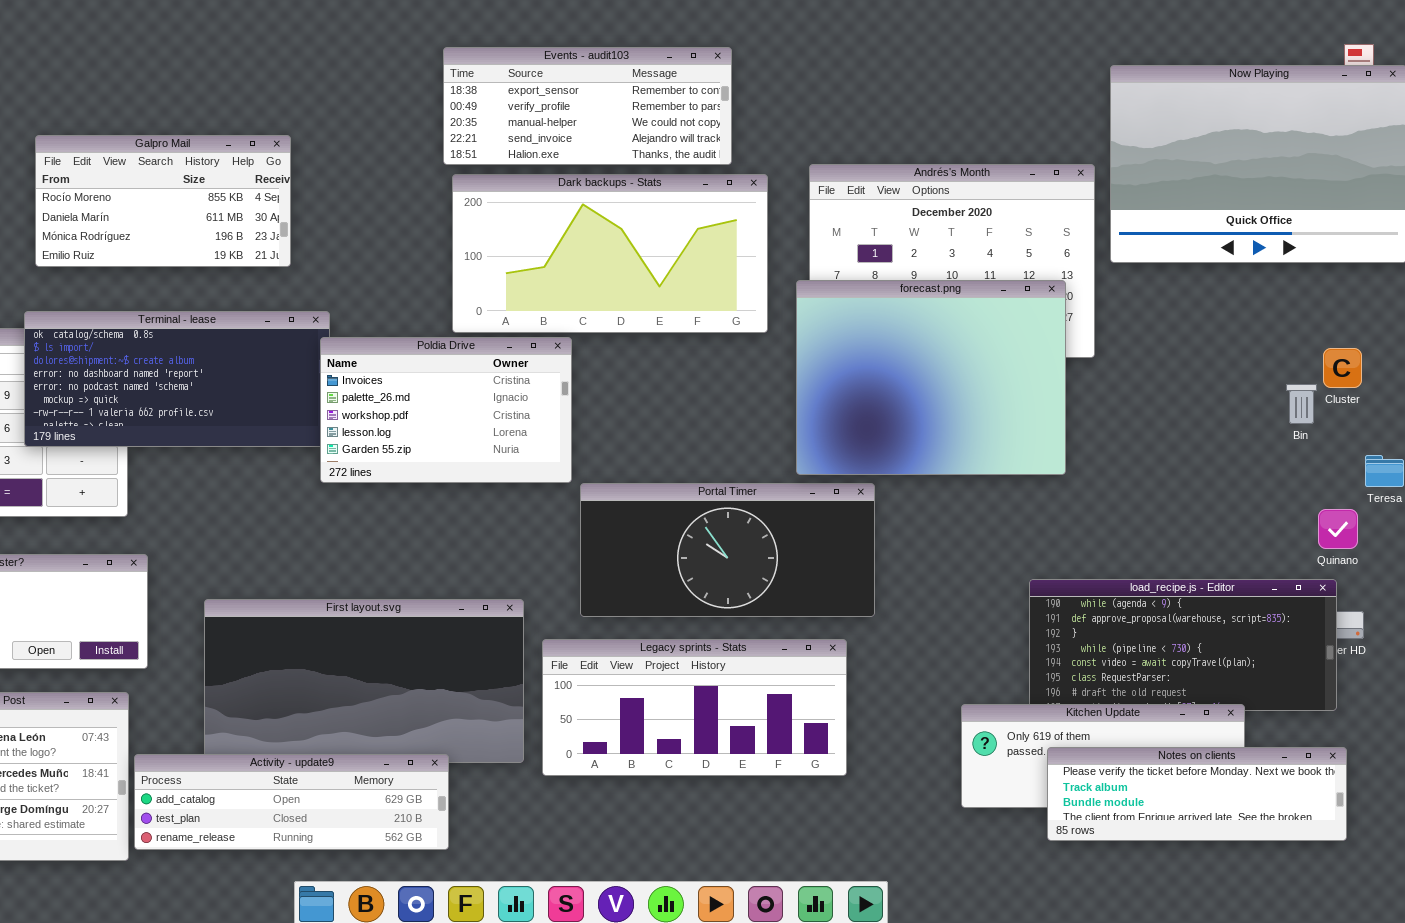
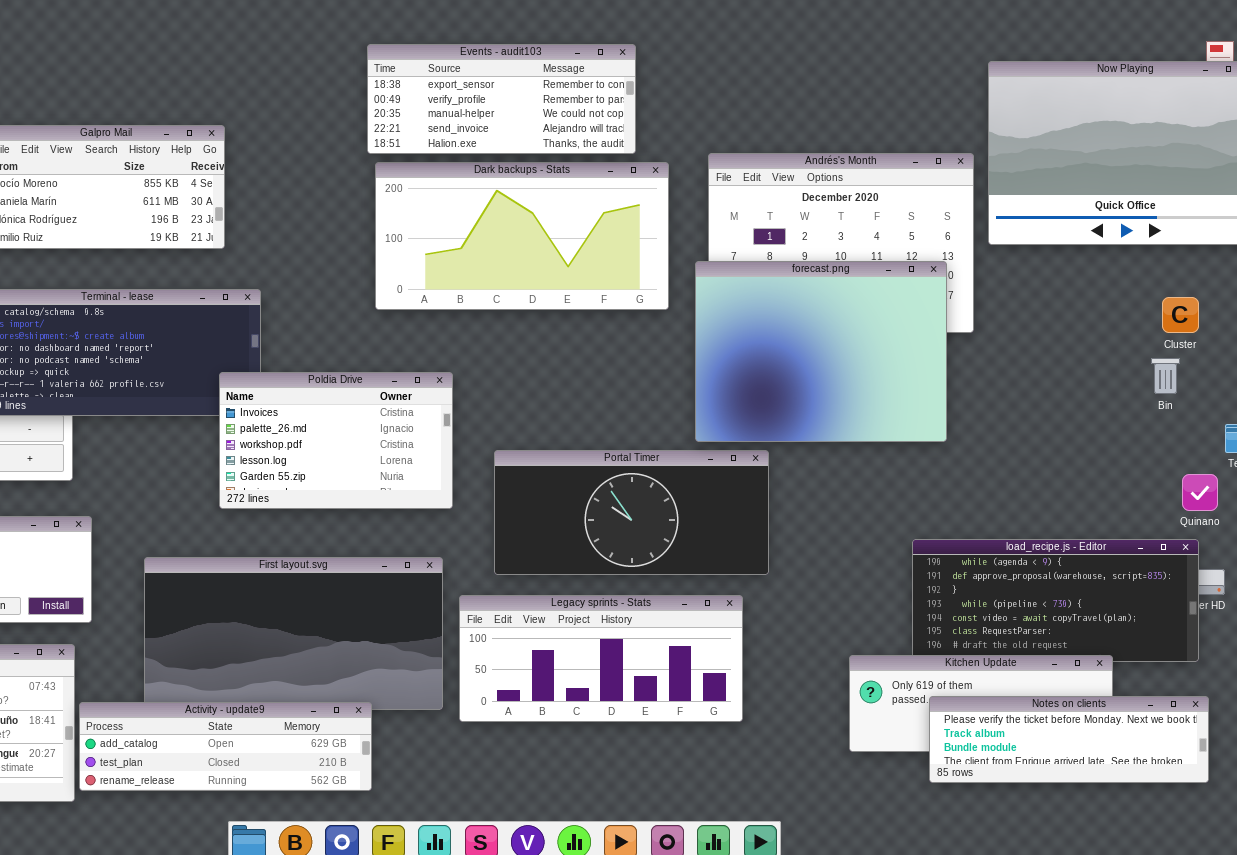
Poldia Drive: [320,337,572,483] -> [219,372,453,509], moved
Cluster: [1323,348,1362,388] -> [1162,297,1199,333], moved

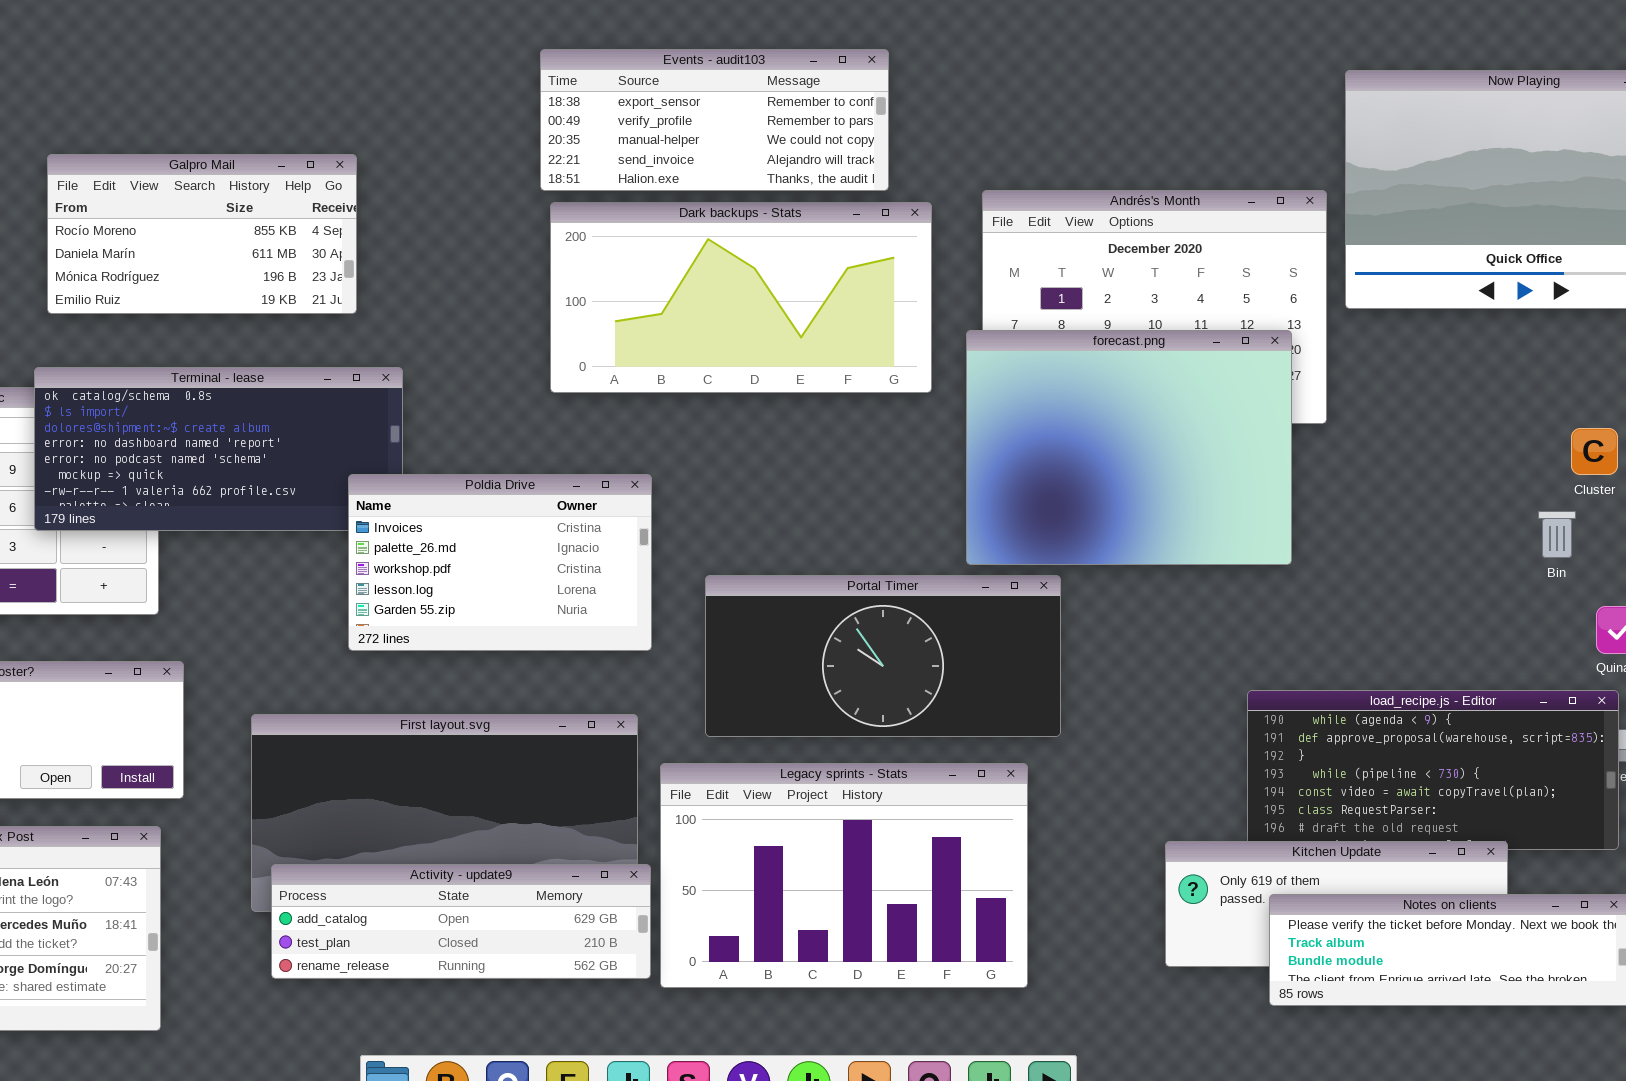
Cluster: [1162,297,1199,333] -> [1571,428,1618,475], moved
Bin: [1151,358,1180,394] -> [1538,511,1576,558], moved
Legacy sprints - Stats: [459,595,743,722] -> [660,763,1028,988], resized
Activity - update9: [79,702,372,791] -> [271,864,651,979], moved

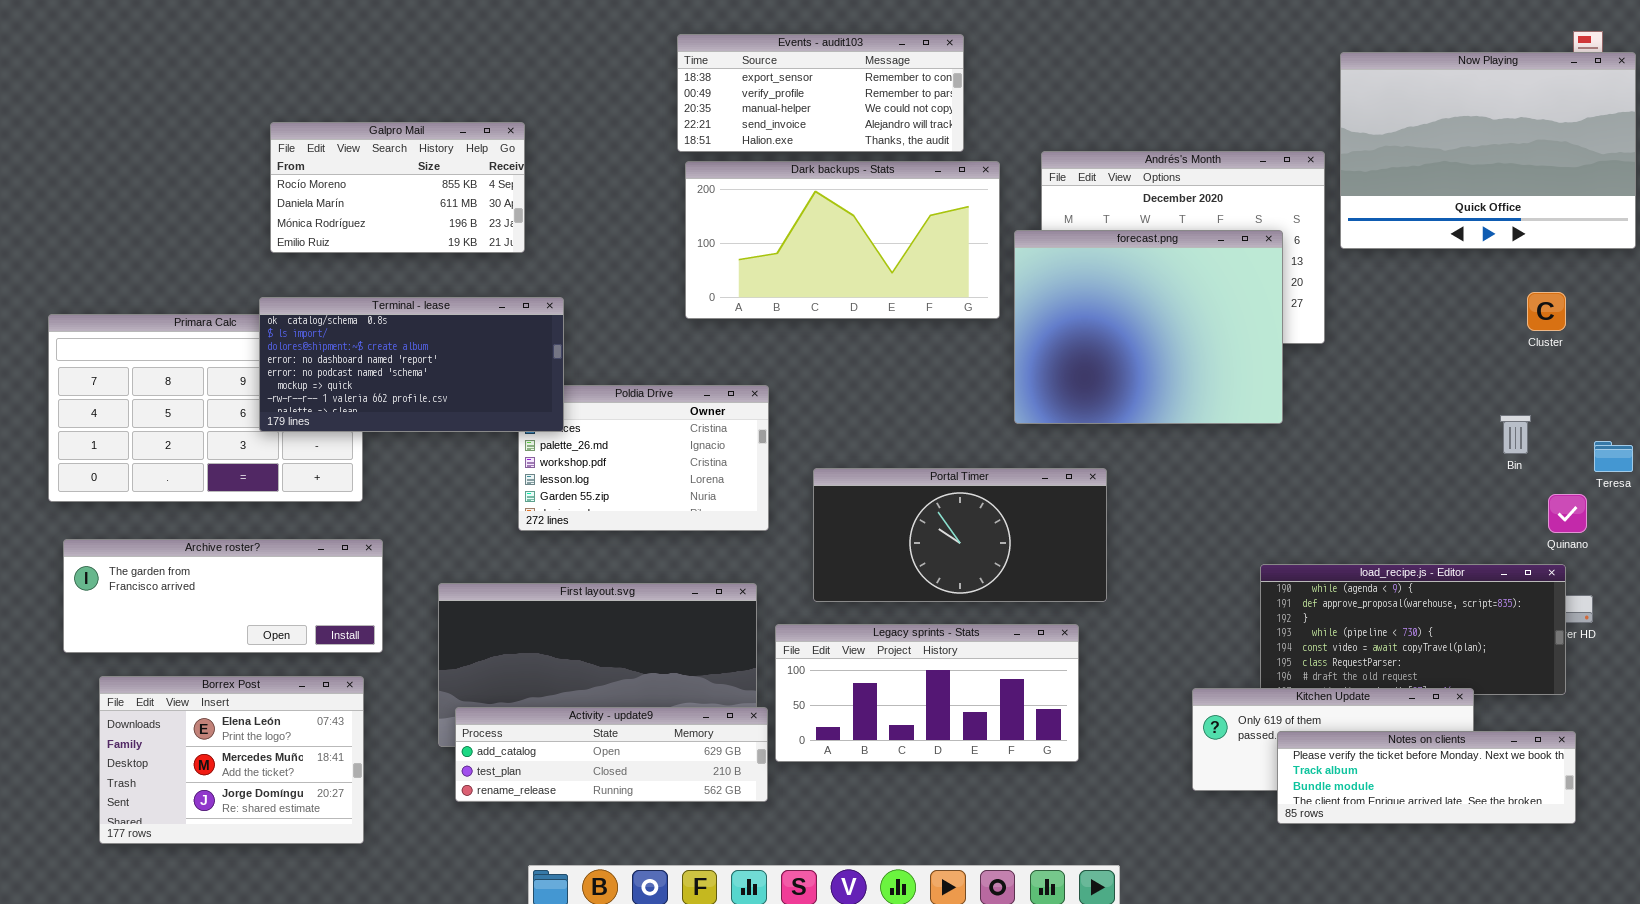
forecast.png: [966,330,1292,565] -> [1014,230,1283,424], moved
Terminal - lease: [34,367,403,531] -> [259,297,564,432], raised
Cluster: [1571,428,1618,475] -> [1527,292,1566,331], moved
Legacy sprints - Stats: [660,763,1028,988] -> [775,624,1079,762], resized

